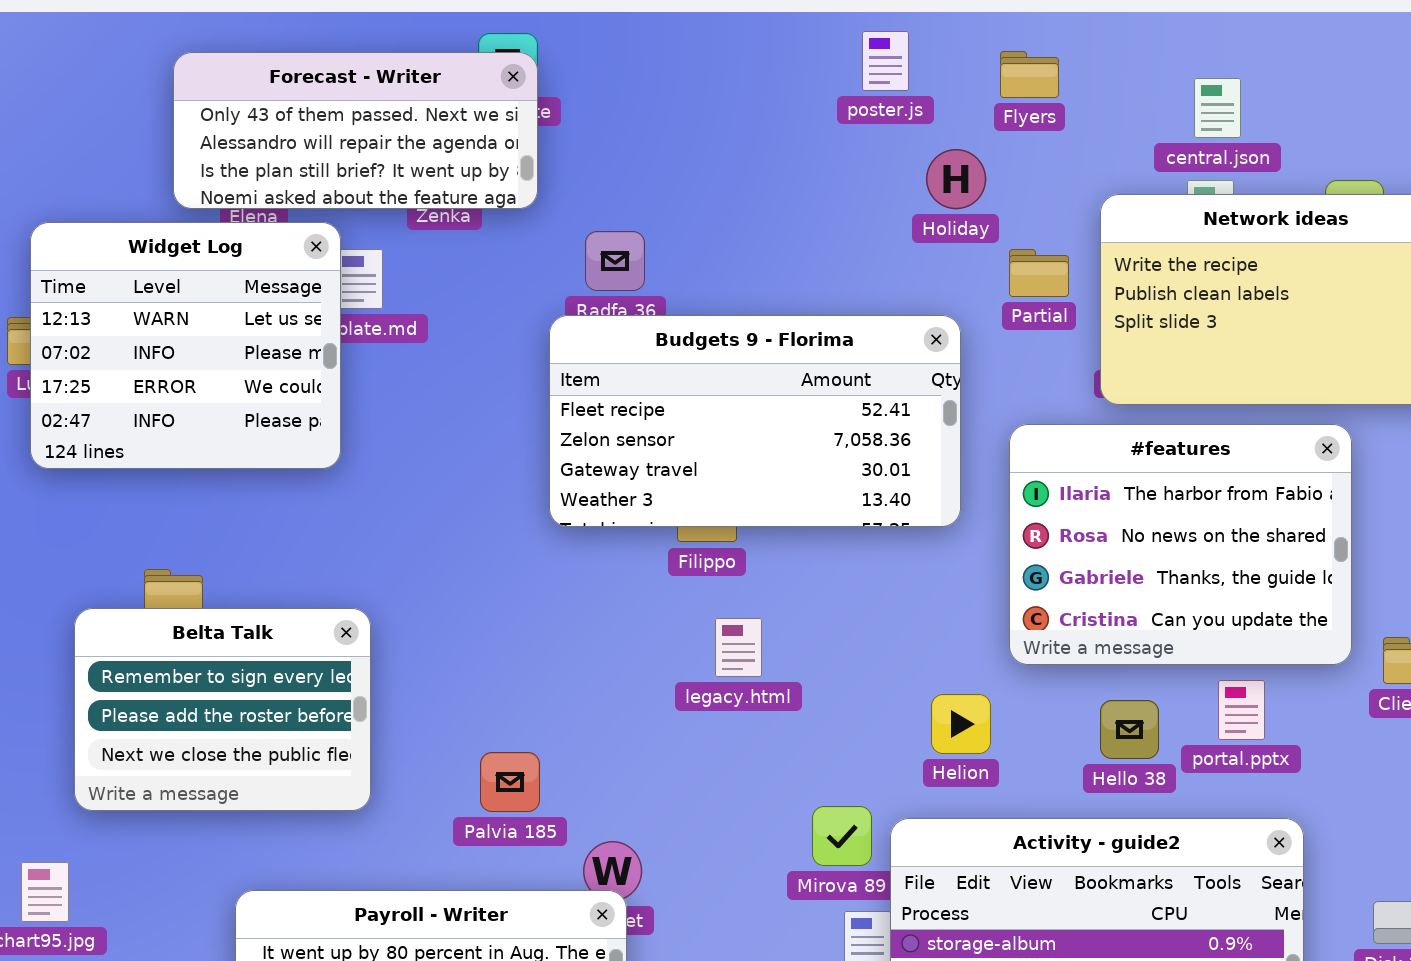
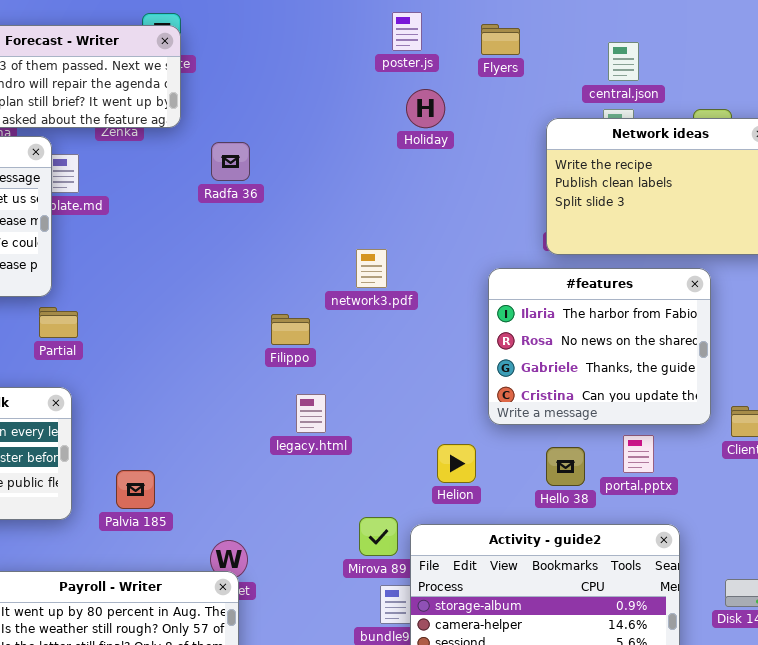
Holiday: [926,149,986,209] -> [406,89,445,128], moved
Partial: [1009,249,1069,297] -> [39,307,78,338], moved
Budgets 9 - Florima: [549,315,961,527] -> none, closed
Palvia 185: [480,752,540,812] -> [116,470,155,509], moved

